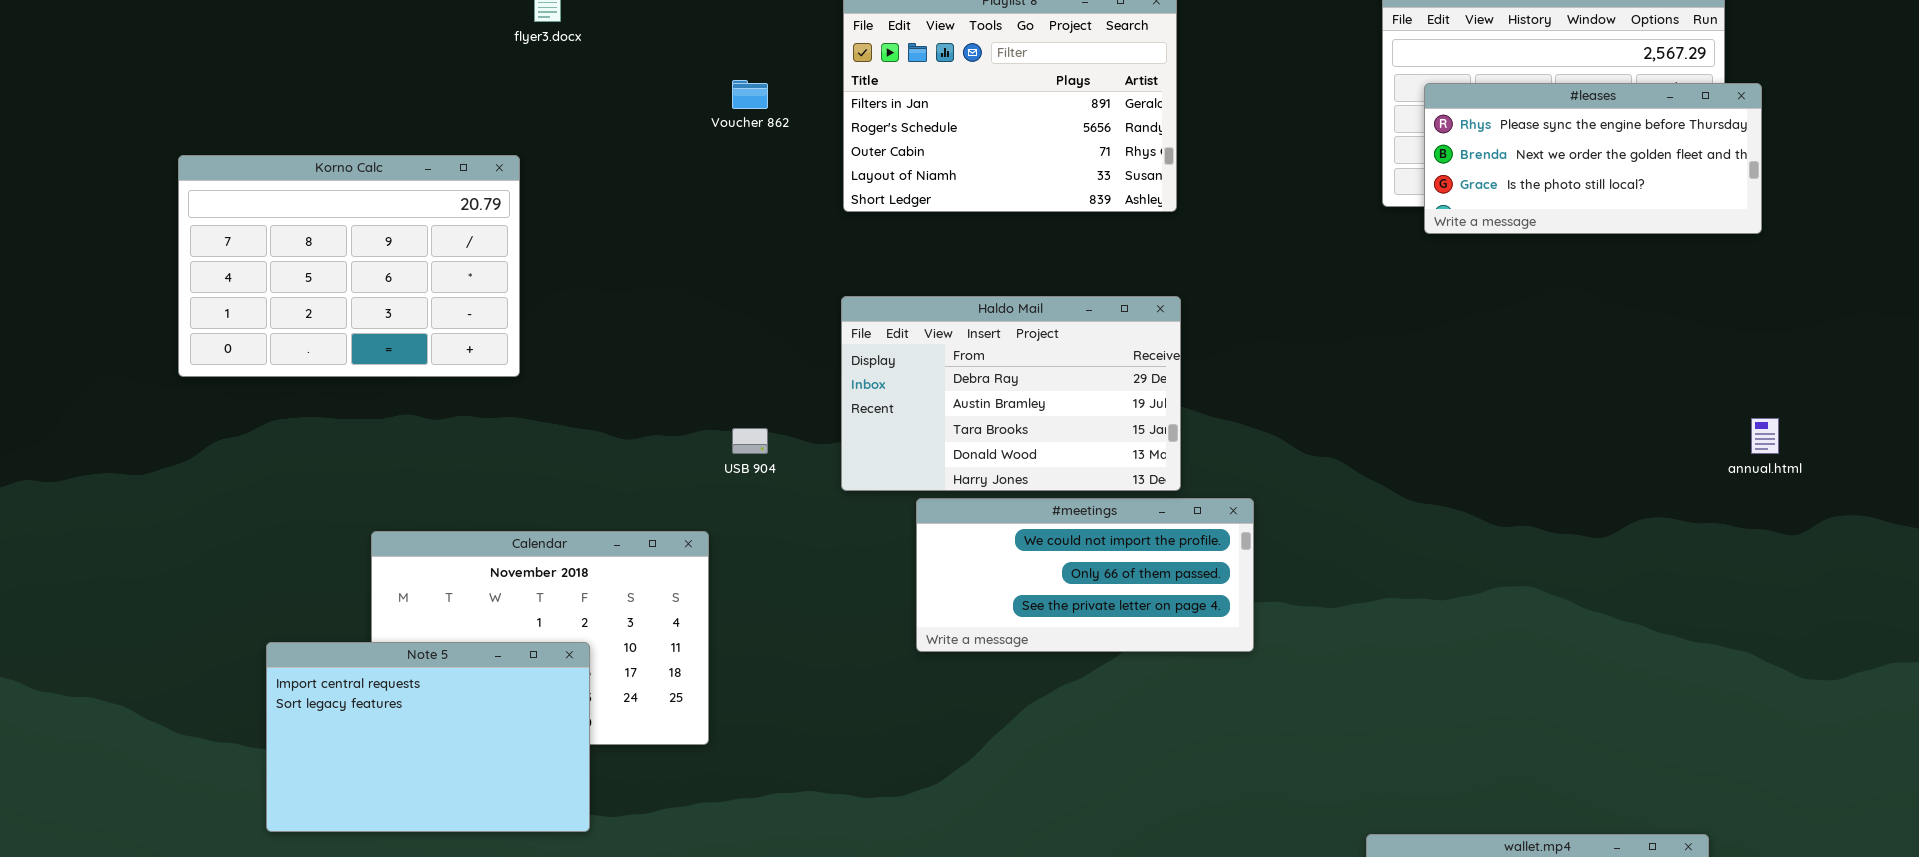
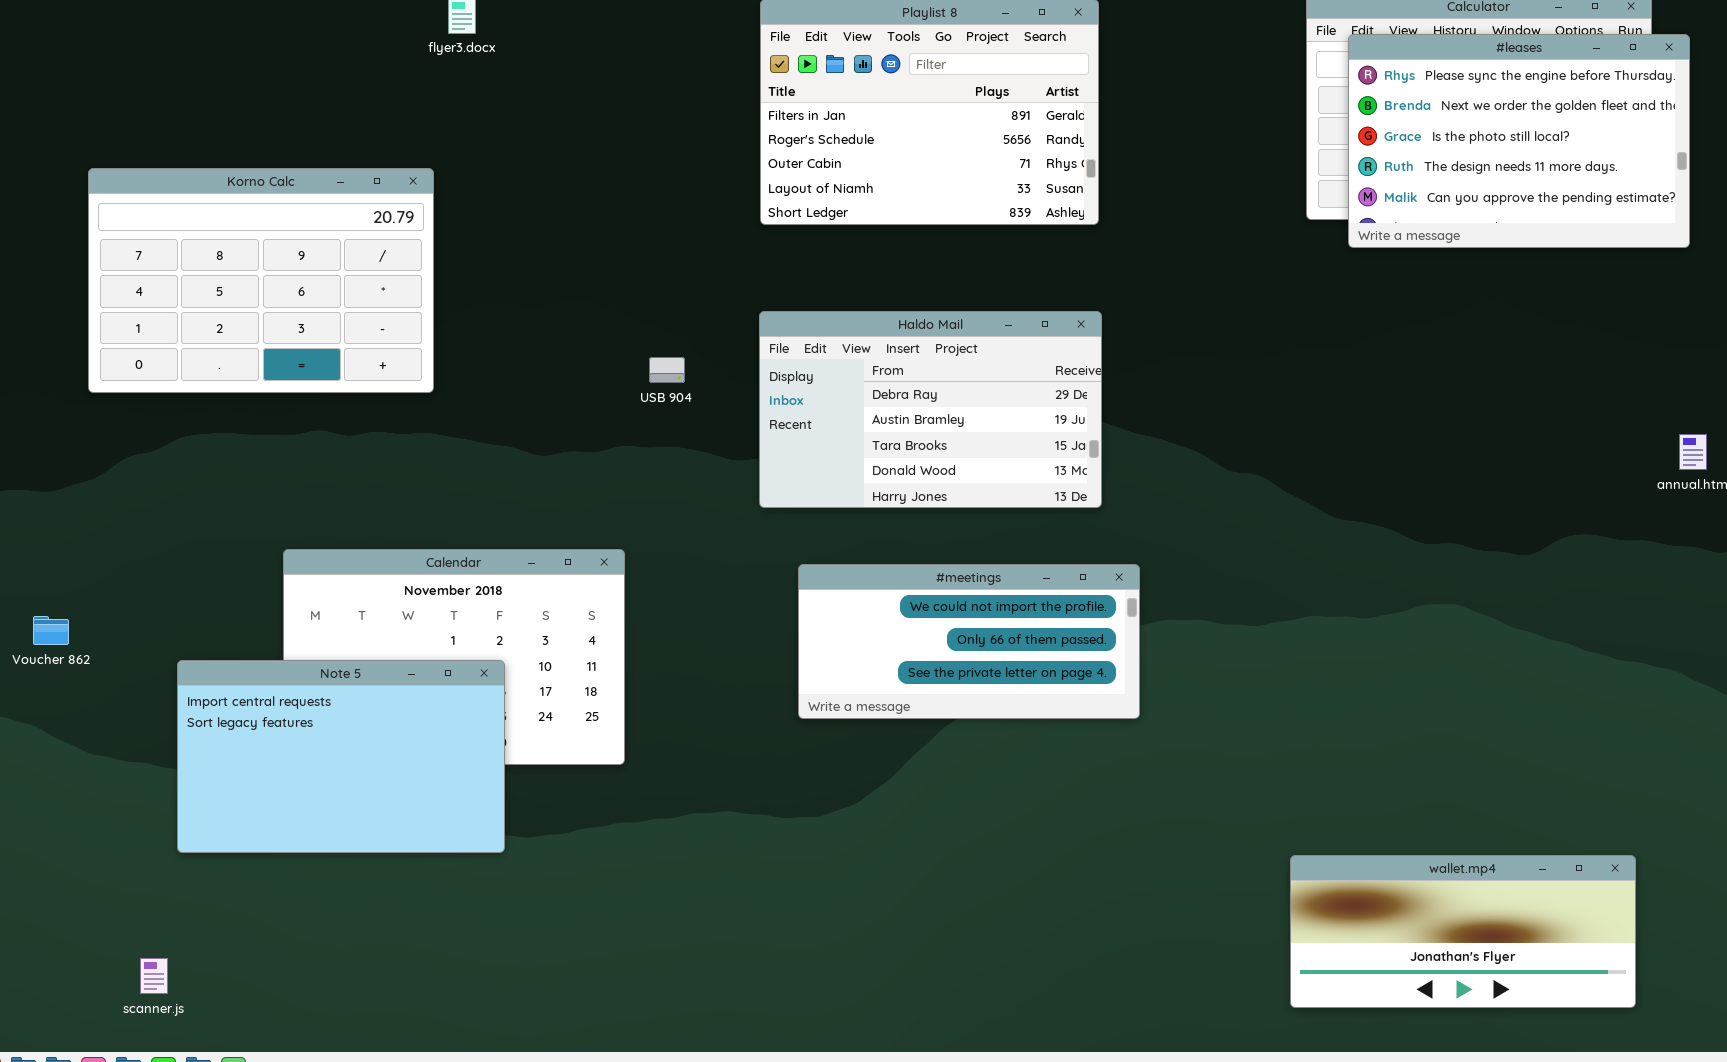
Voucher 862: [732,80,768,109] -> [33,616,69,645], moved
#leases: [1424,83,1762,234] -> [1348,34,1690,248], resized
USB 904: [732,428,768,454] -> [649,357,685,383], moved
#meetings: [916,498,1254,652] -> [798,564,1140,719], moved

